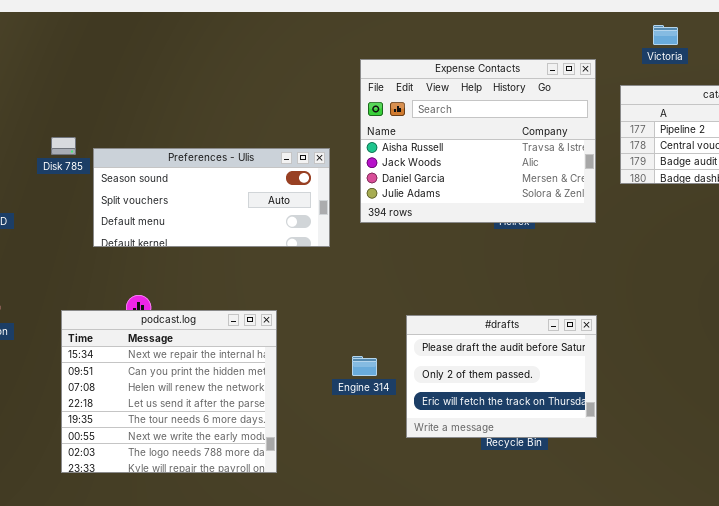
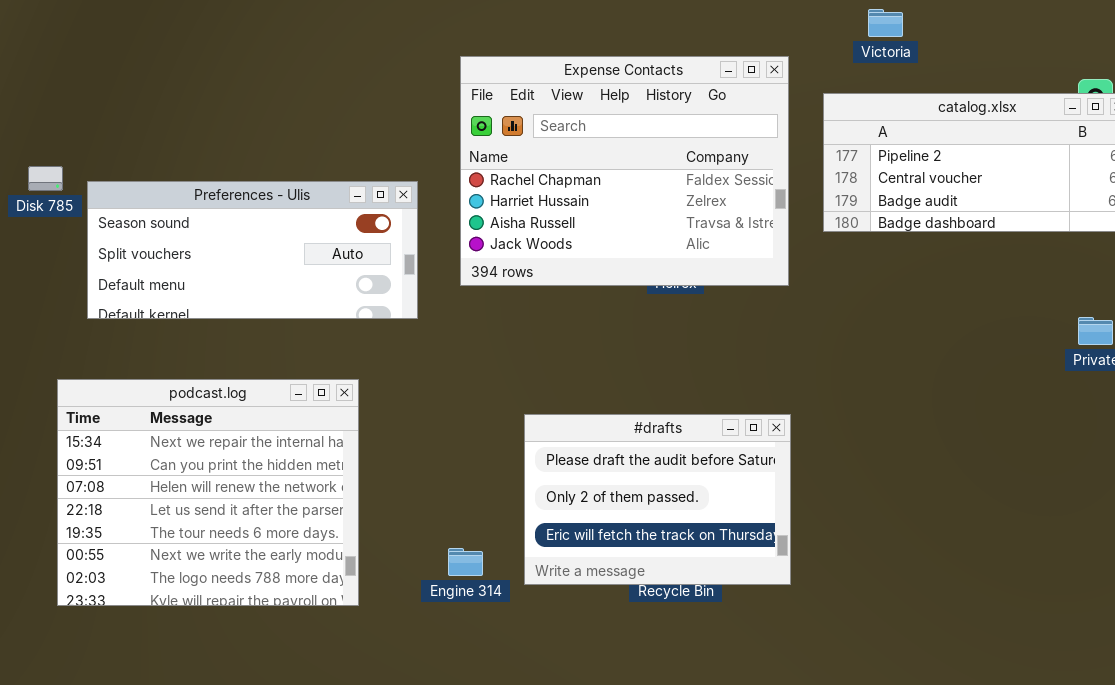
Expense Contacts: [360,59,596,223] -> [460,56,789,286], scrolled up 2 rows
podcast.log: [61,310,277,473] -> [57,379,359,606], moved
Engine 314: [352,356,377,376] -> [448,548,483,576], moved

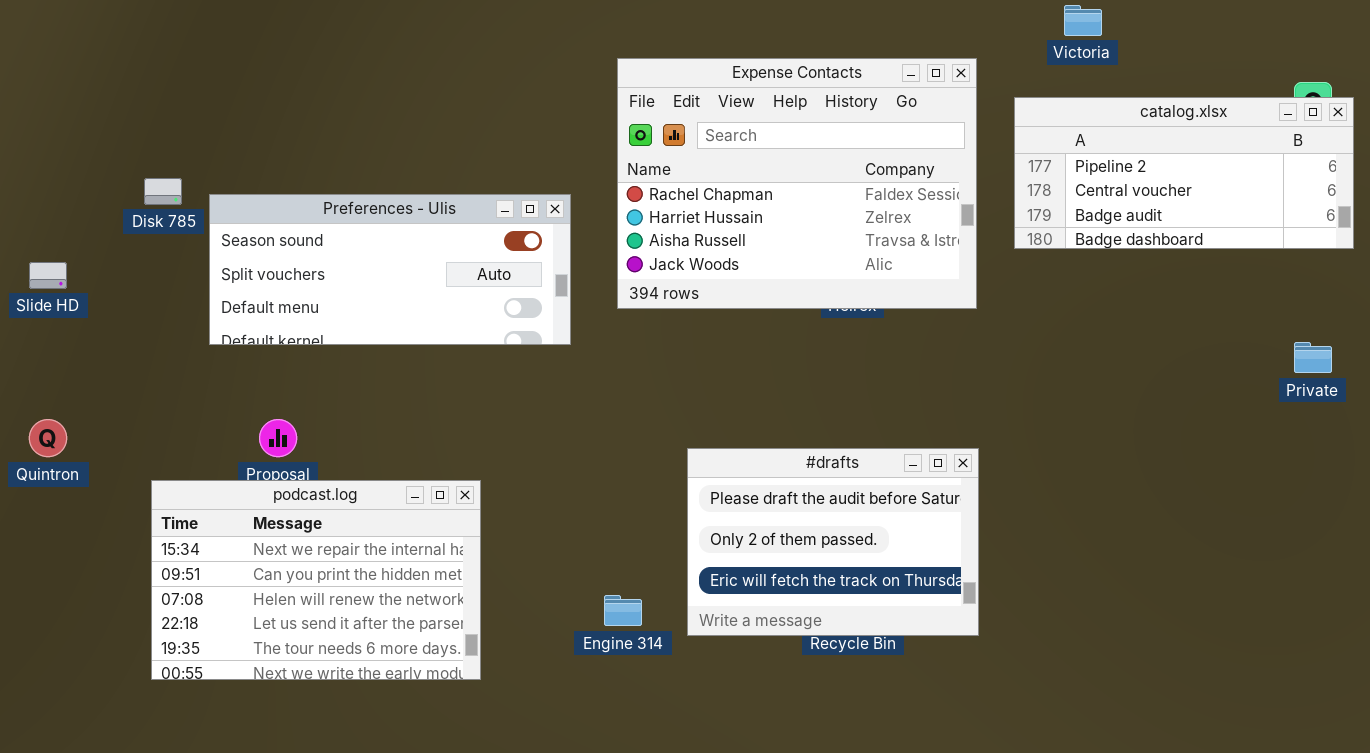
podcast.log: [57,379,359,606] -> [151,480,481,680], moved, resized

